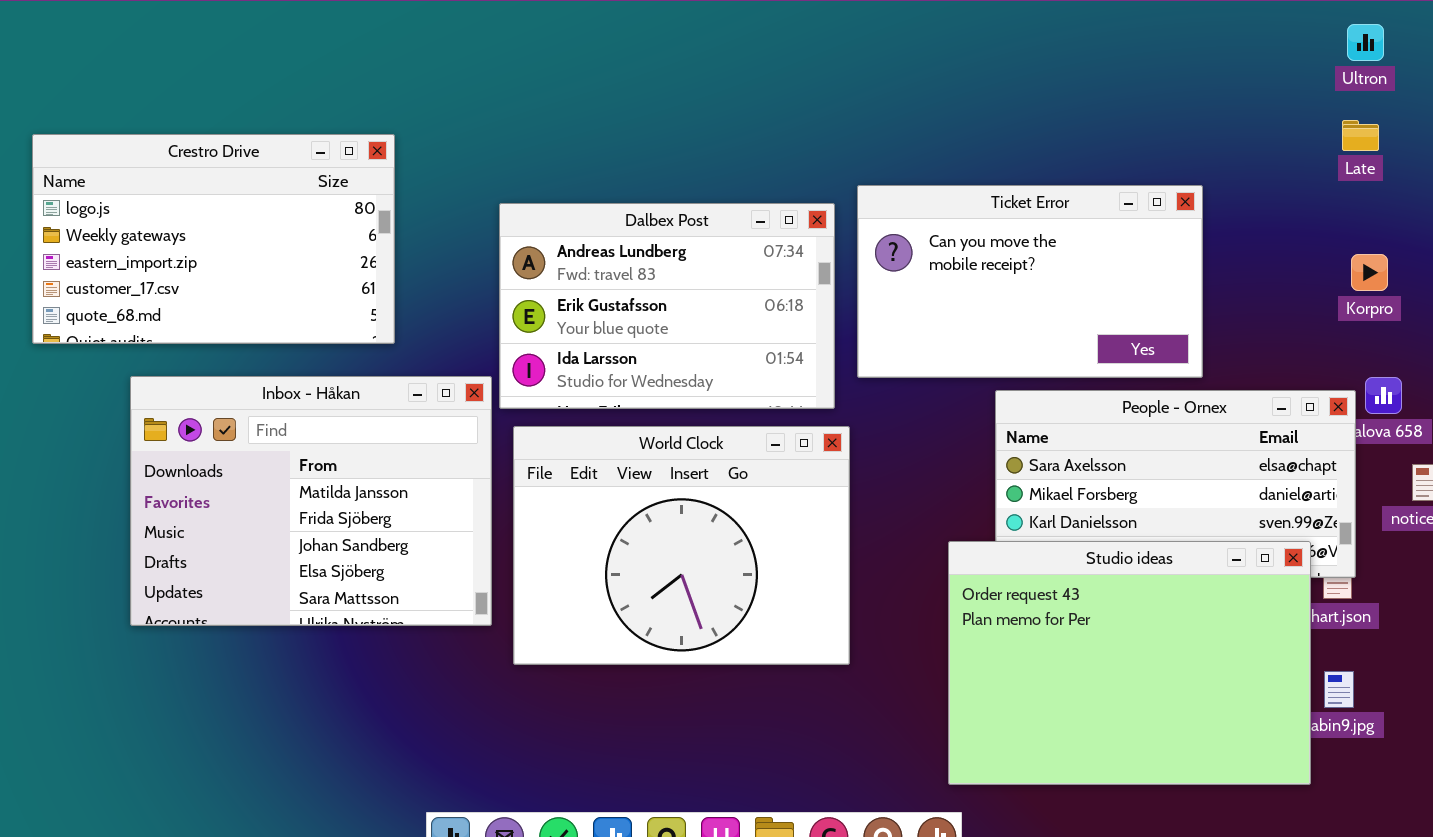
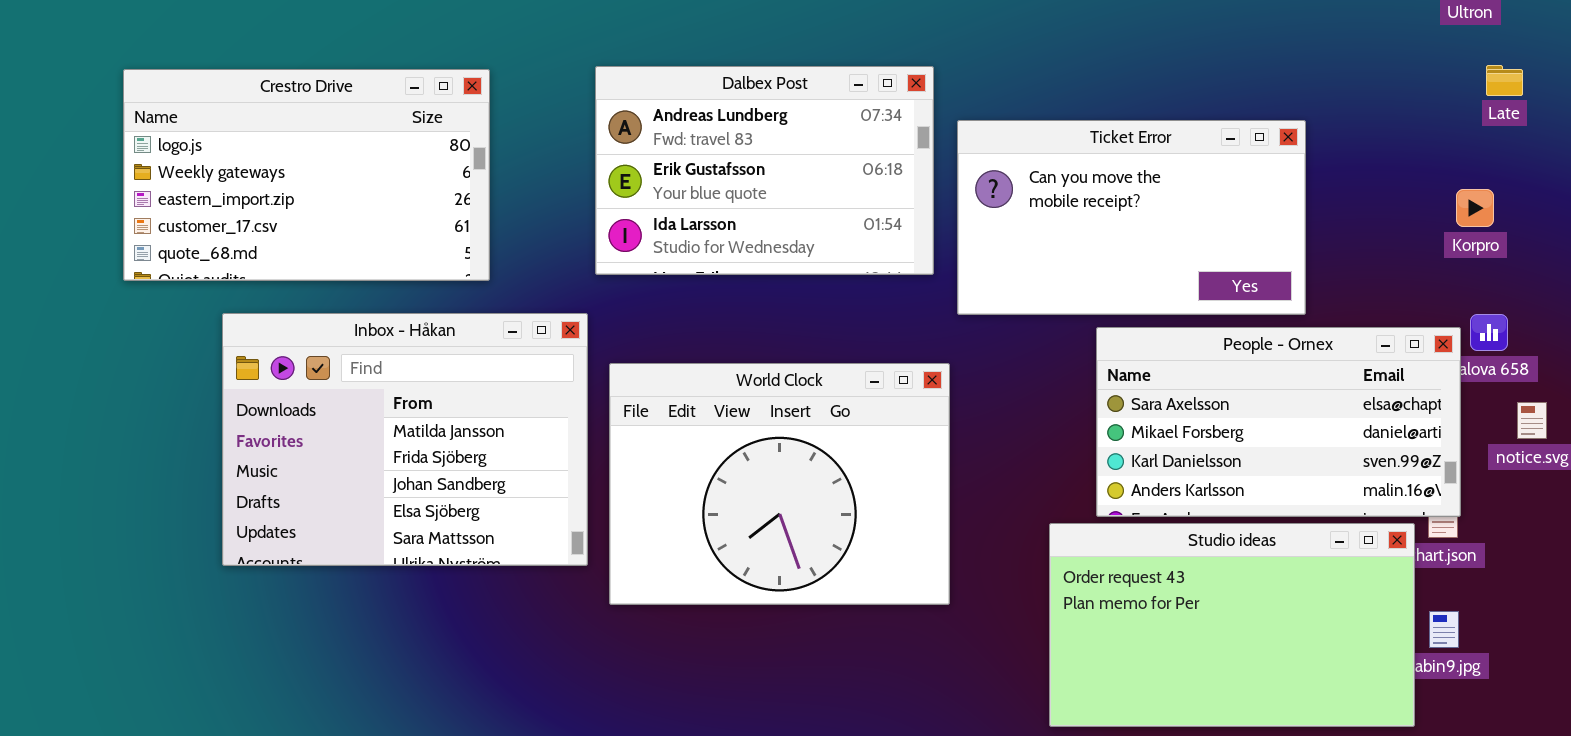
Late: [1342,120,1379,151] -> [1486,65,1523,96], moved
Dalbex Post: [499,203,835,409] -> [595,66,934,275], moved
Studio ideas: [948,541,1311,785] -> [1049,523,1415,727], resized

